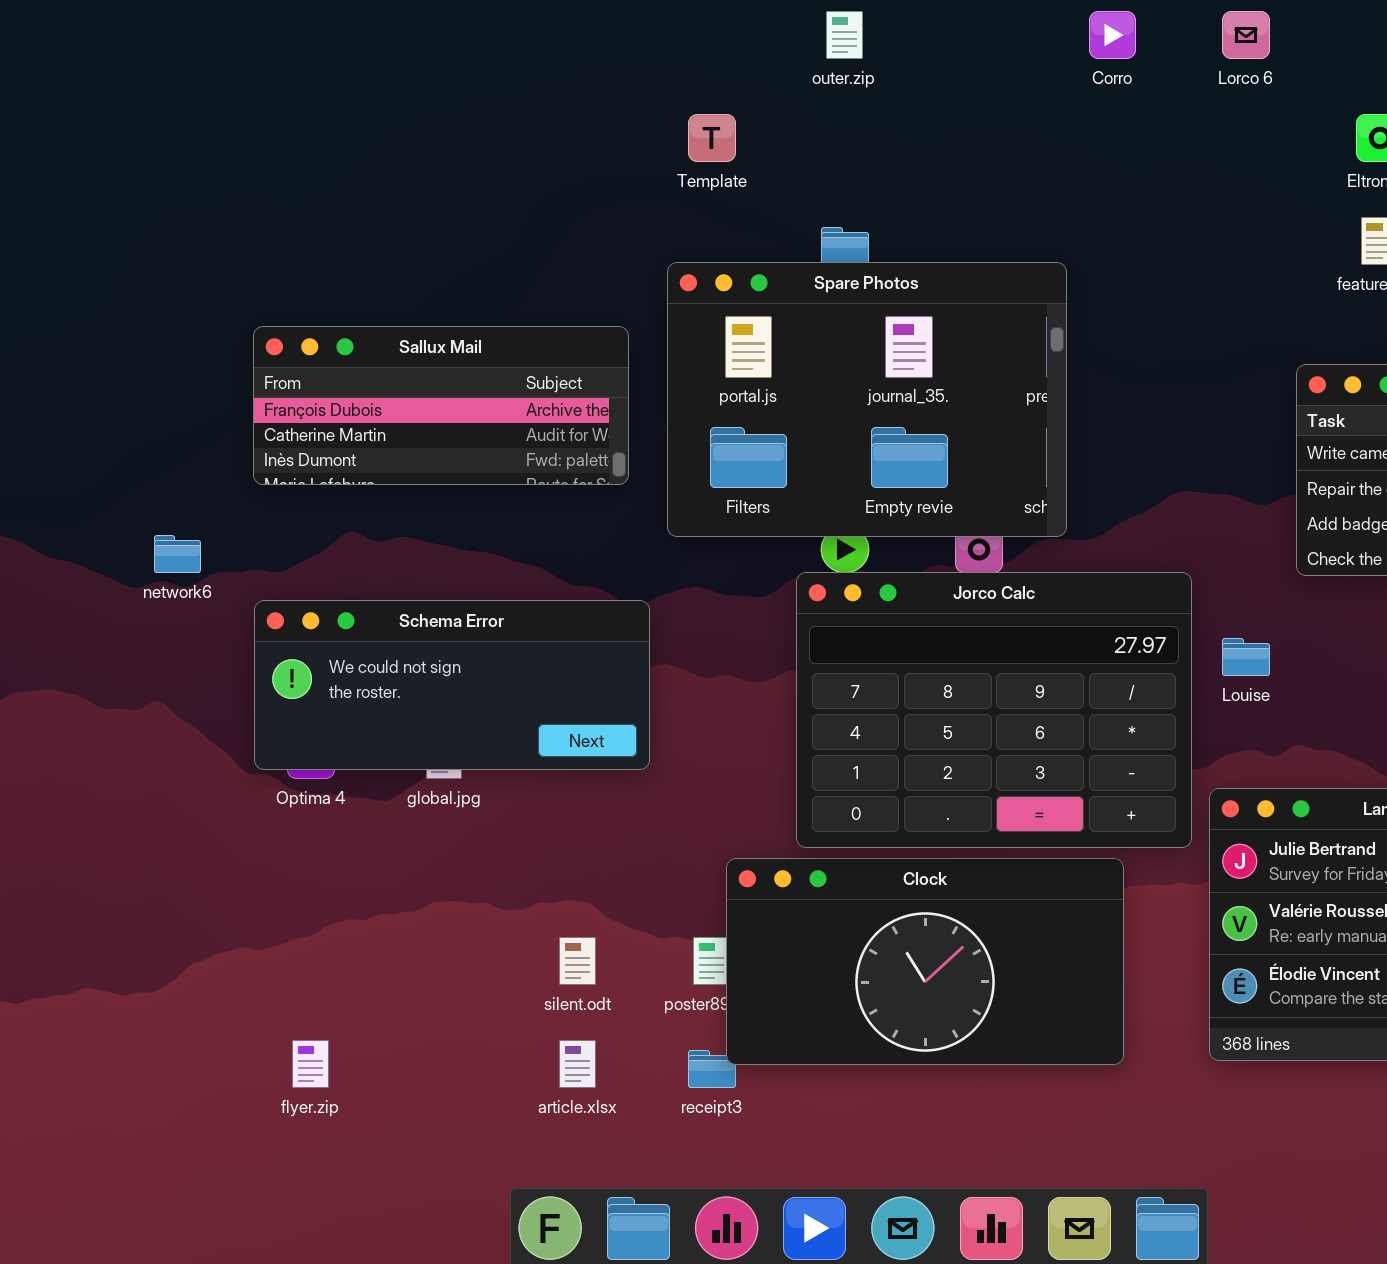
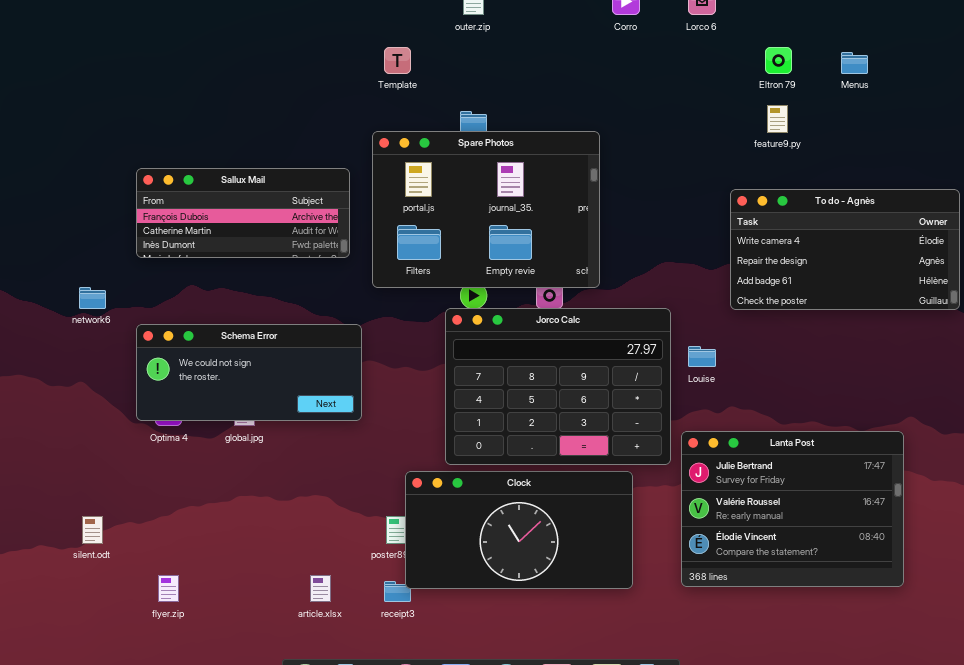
silent.odt: [559,937,596,985] -> [82,516,103,544], moved

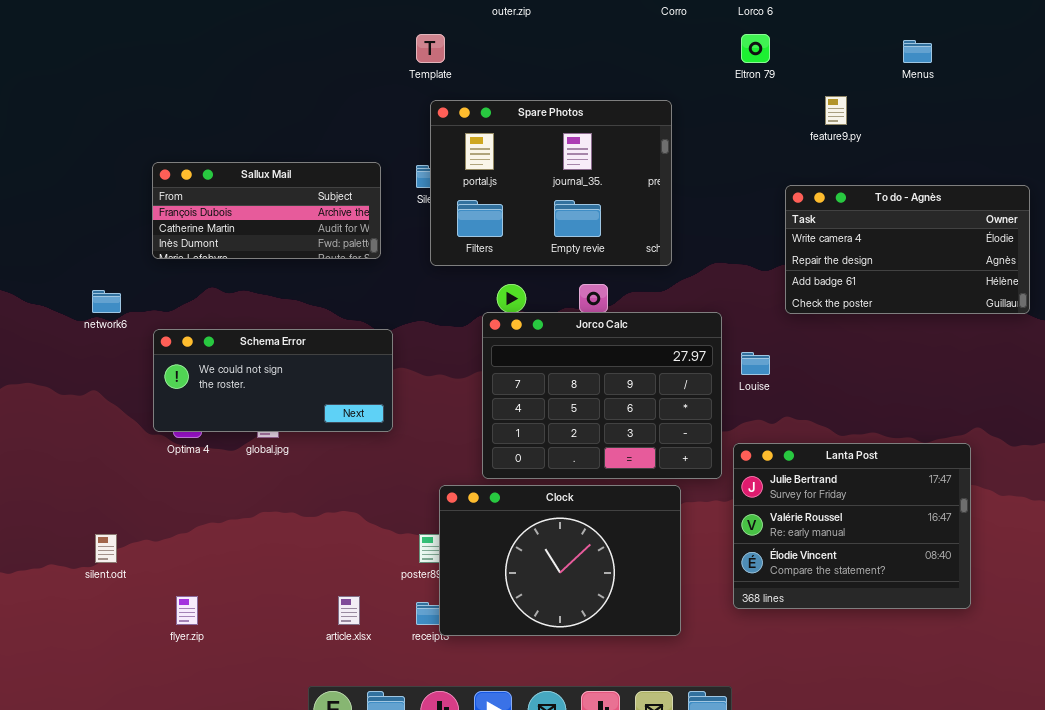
Eltron 79: [765,47,792,74] -> [741,34,770,63], moved
Spare Photos: [372,131,600,288] -> [430,100,672,266], moved
Clock: [405,471,633,589] -> [439,485,681,636], resized

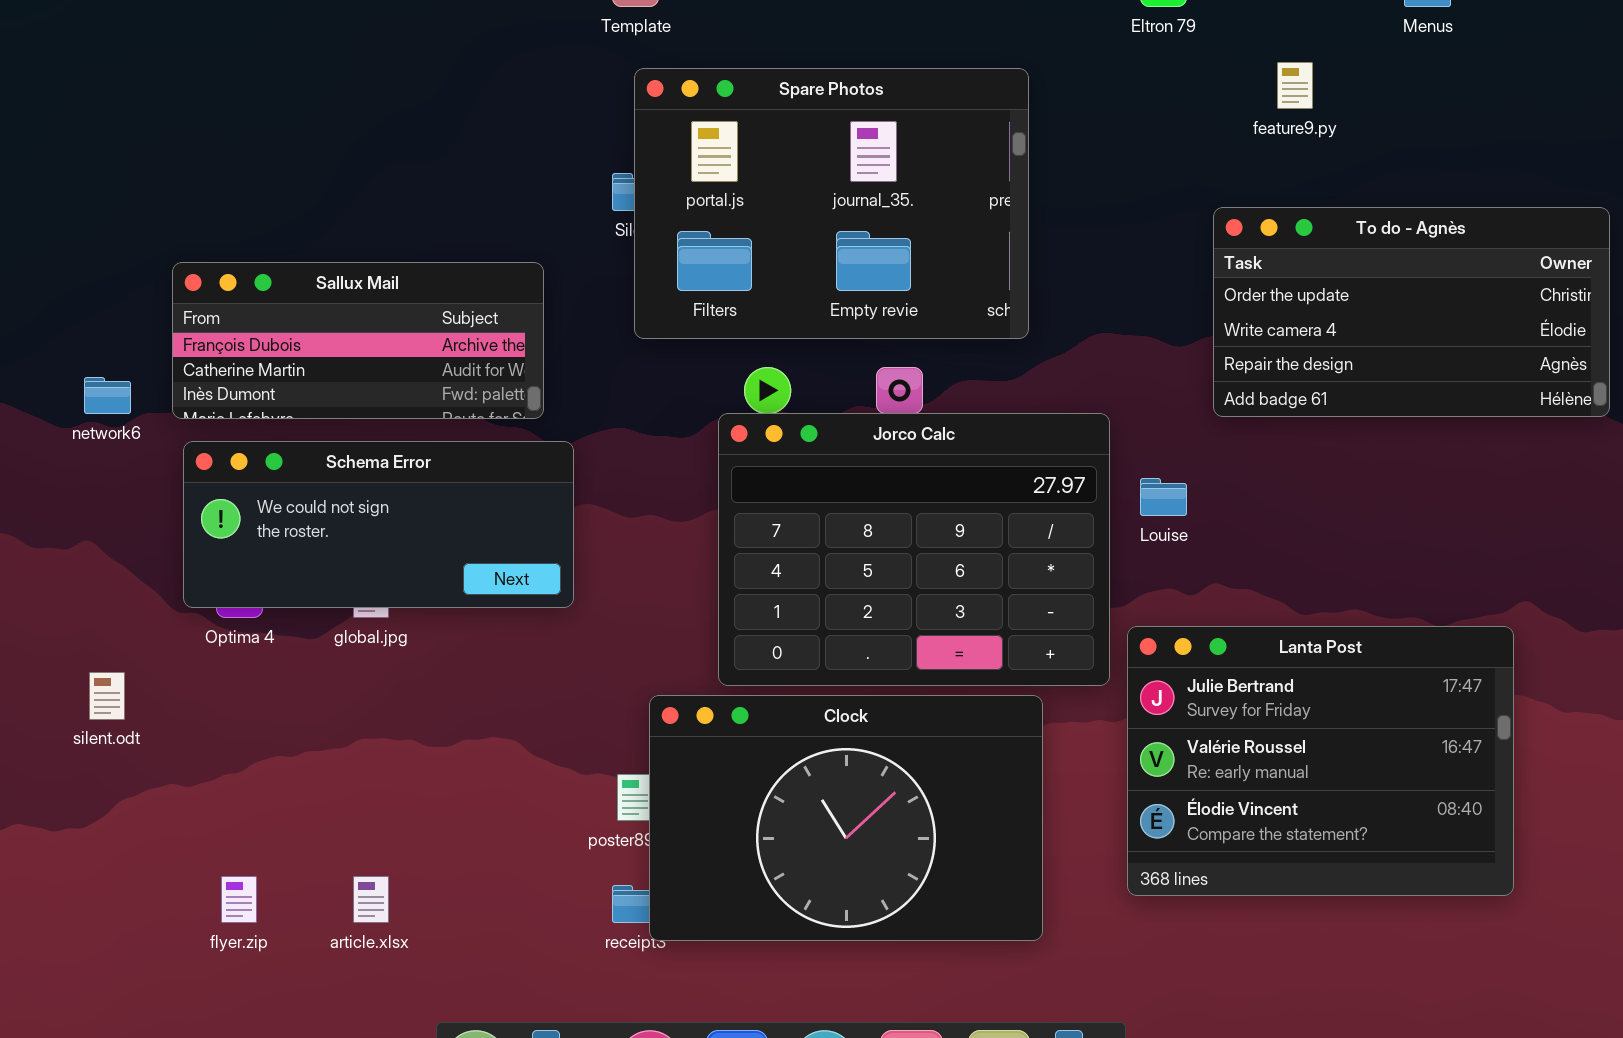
Sallux Mail: [152,162,381,259] -> [172,262,544,419], moved
To do - Agnès: [785,185,1030,314] -> [1213,207,1610,417], scrolled up 1 row
silent.odt: [95,534,117,563] -> [89,672,125,720], moved
article.xlsx: [338,596,360,625] -> [353,876,389,923], moved

